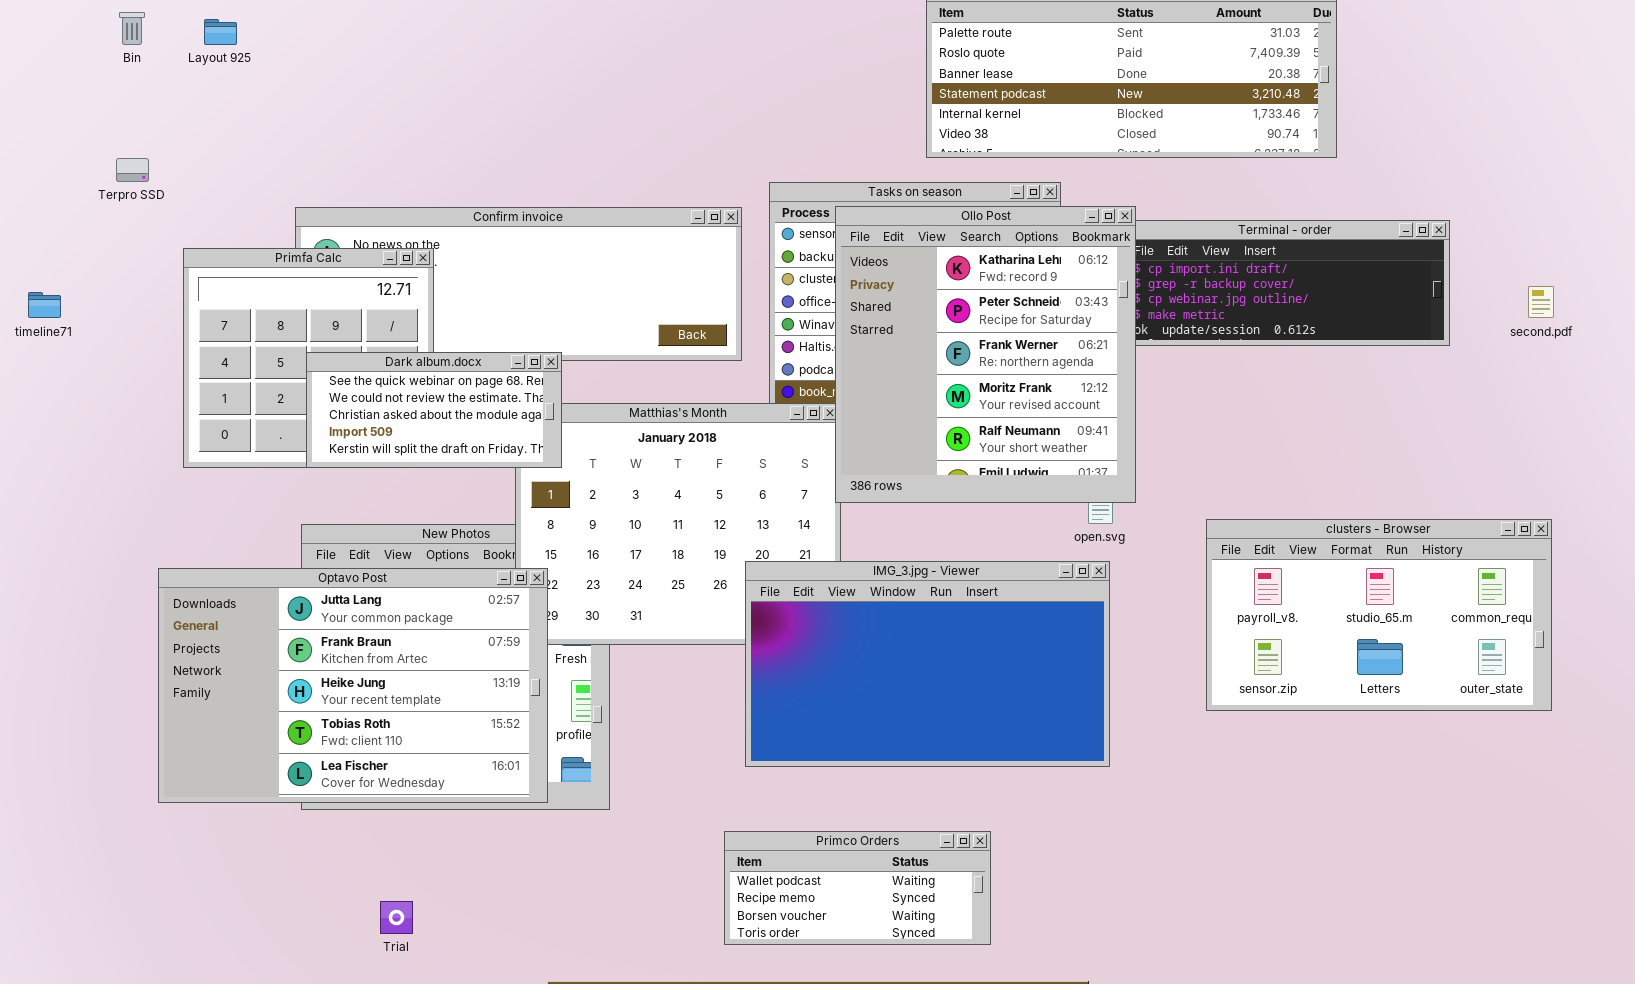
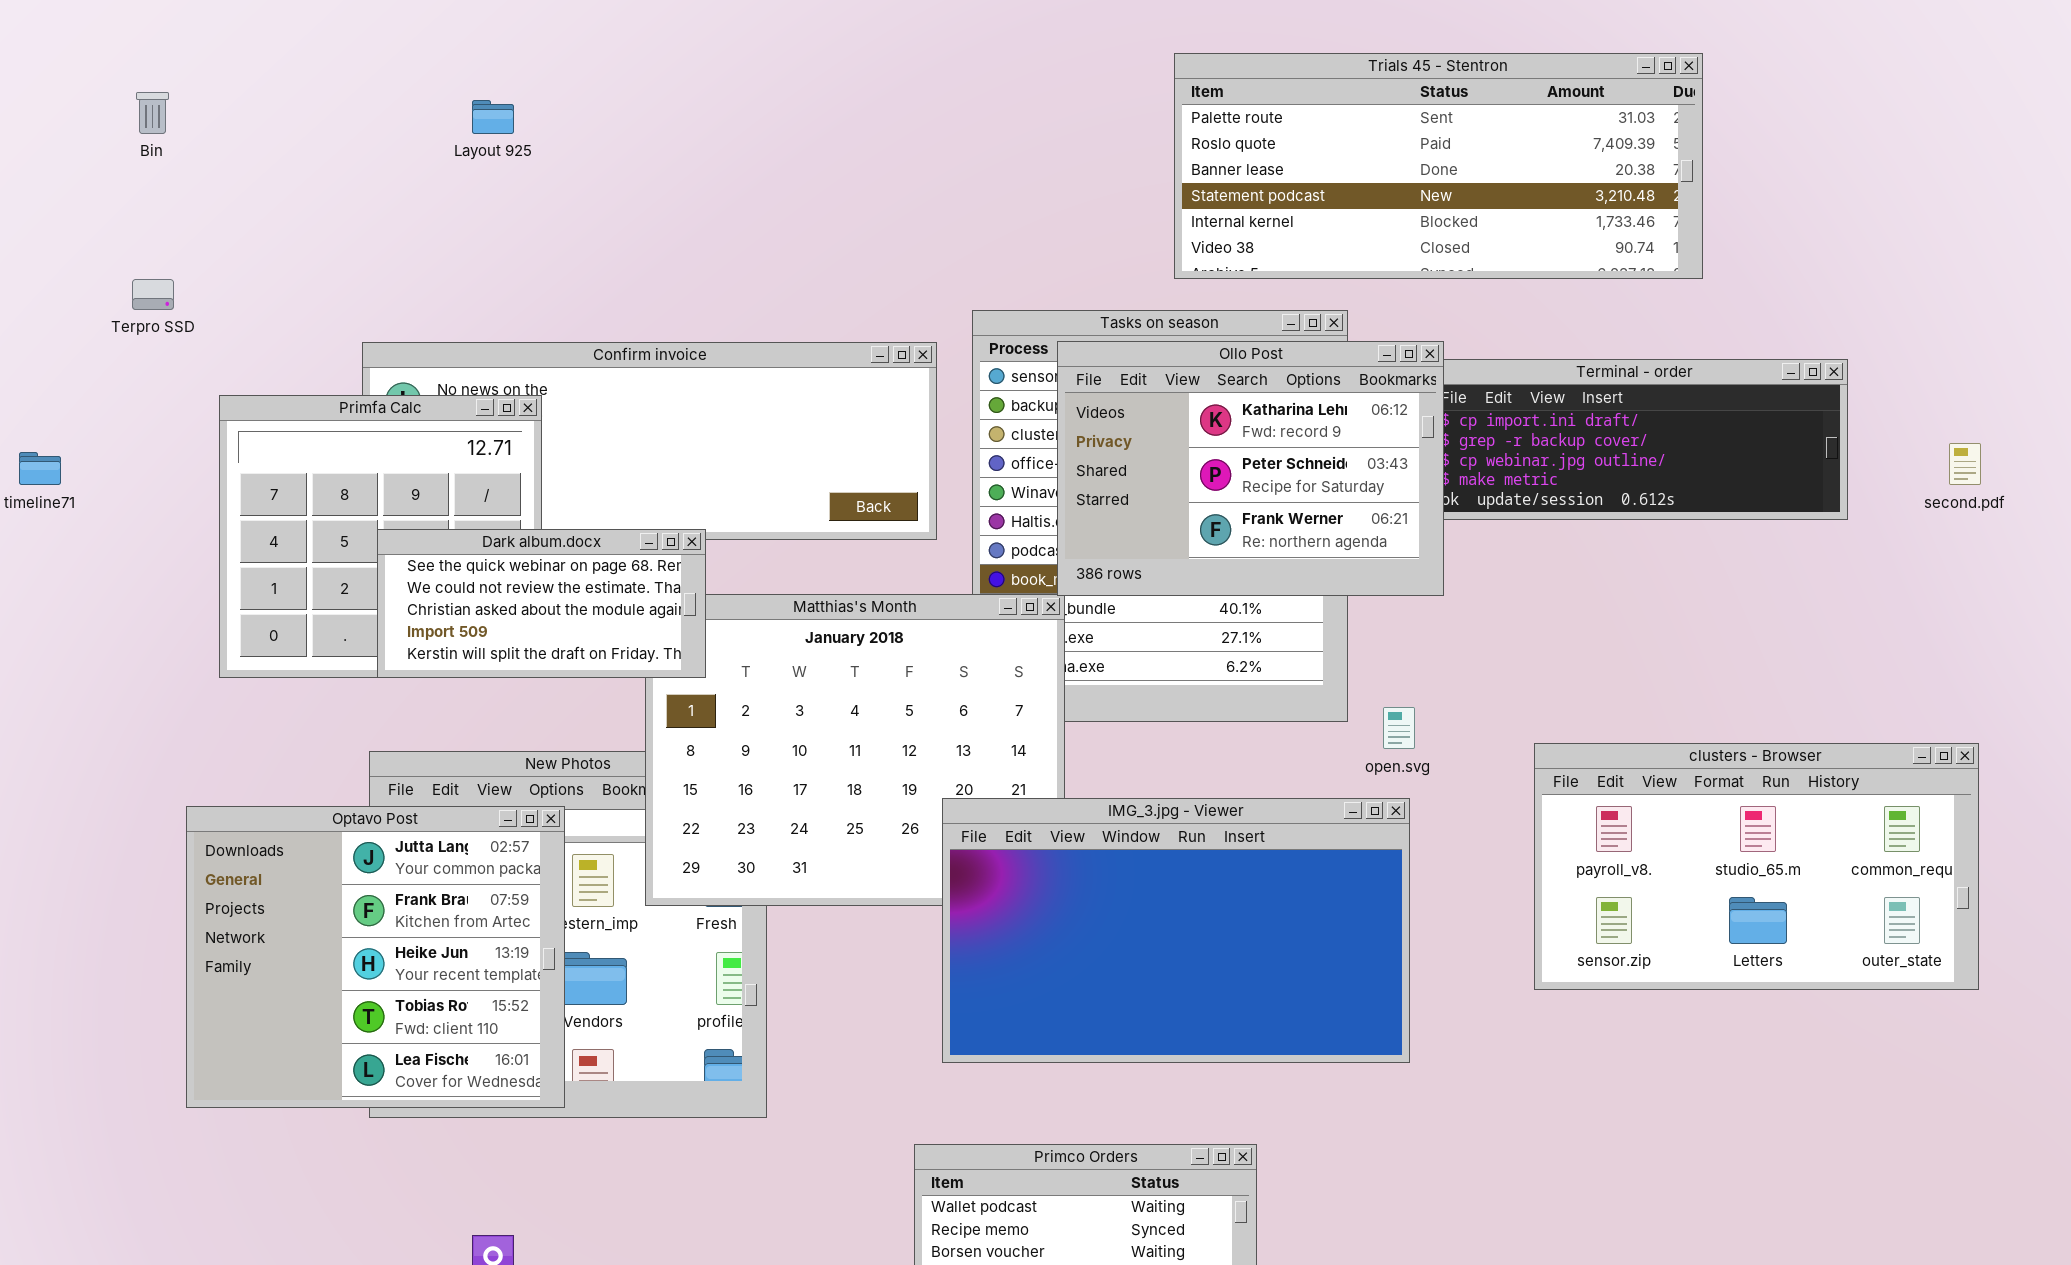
Layout 925: [204,19,237,45] -> [472,100,514,134], moved
Ollo Post: [835,206,1136,503] -> [1057,341,1444,596], resized
Optavo Post: [158,568,548,803] -> [186,806,565,1108], resized

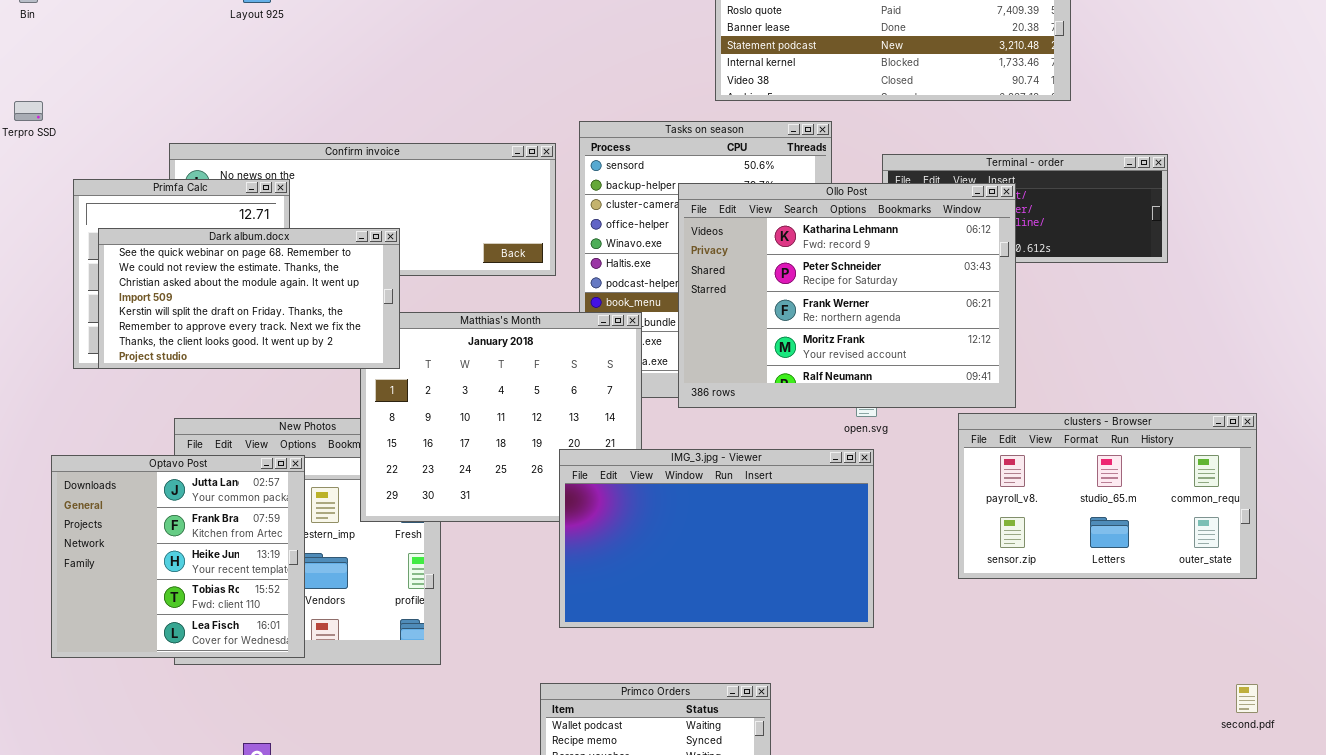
Ollo Post: [1057,341,1444,596] -> [678,183,1016,408], moved, resized
second.pdf: [1949,443,1981,485] -> [1236,684,1258,713], moved
Dark album.docx: [377,529,706,678] -> [98,228,400,369], resized

